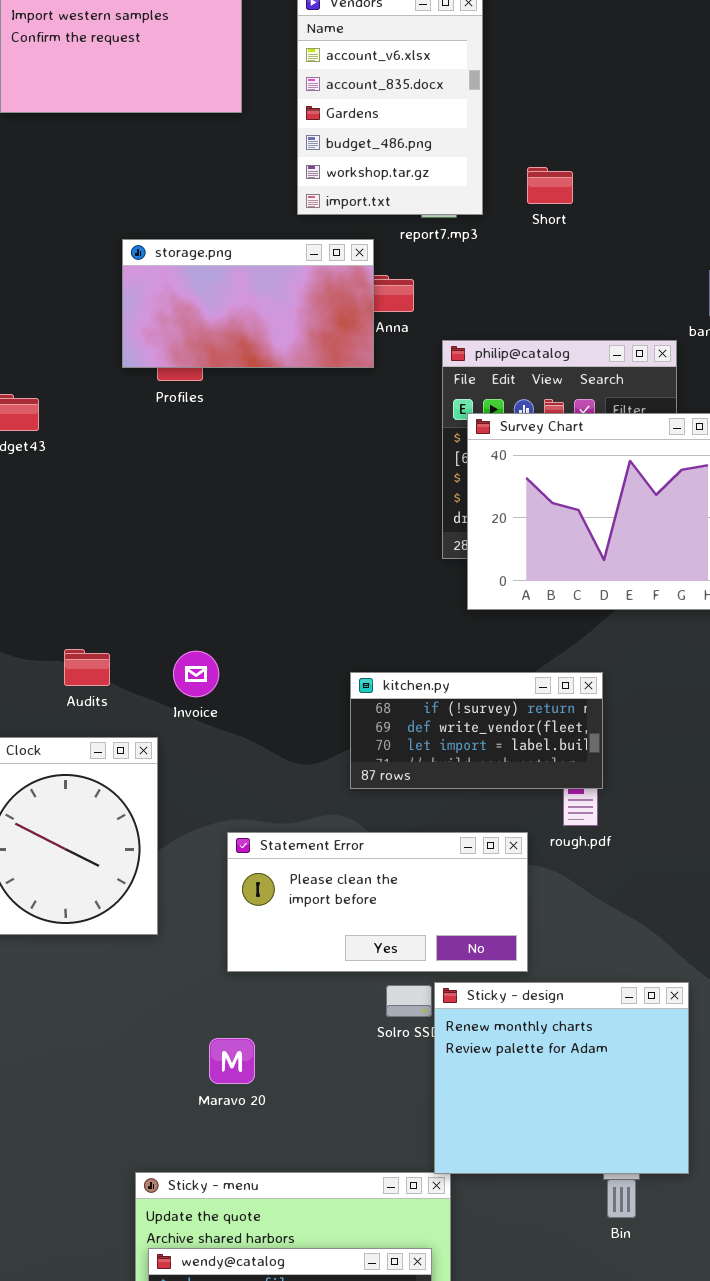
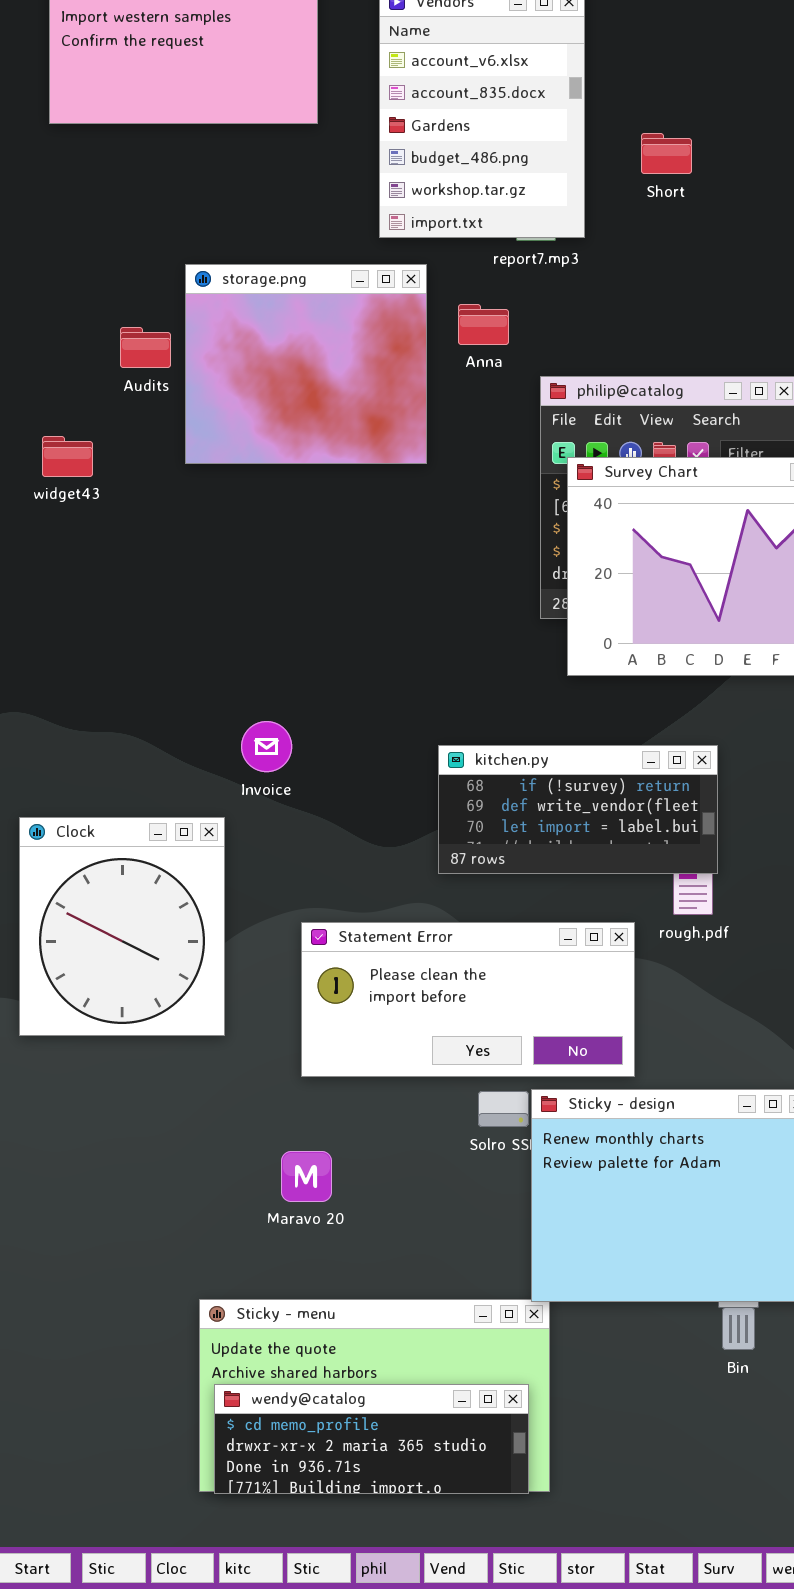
Short: [527,167,573,204] -> [641,133,692,174], moved
storage.png: [122,239,374,368] -> [185,264,427,464], resized
Audits: [64,649,110,686] -> [120,327,171,368], moved

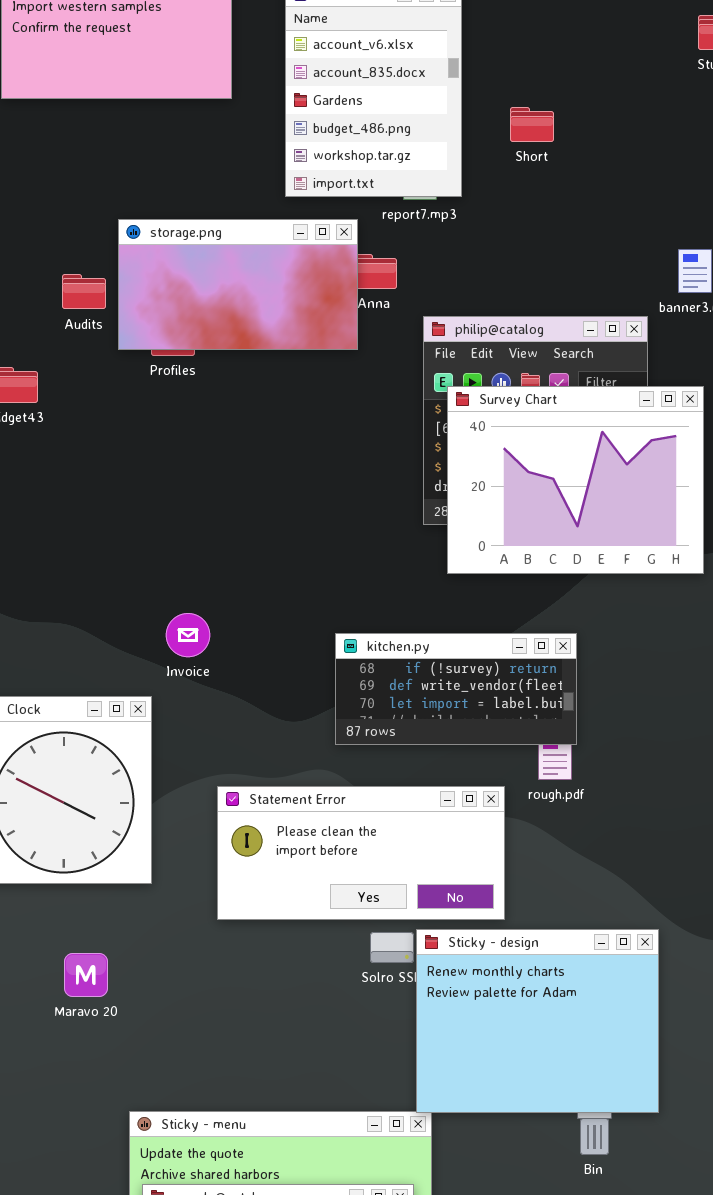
storage.png: [185,264,427,464] -> [118,219,358,350], resized
Maravo 20: [281,1151,332,1202] -> [64,953,108,997], moved

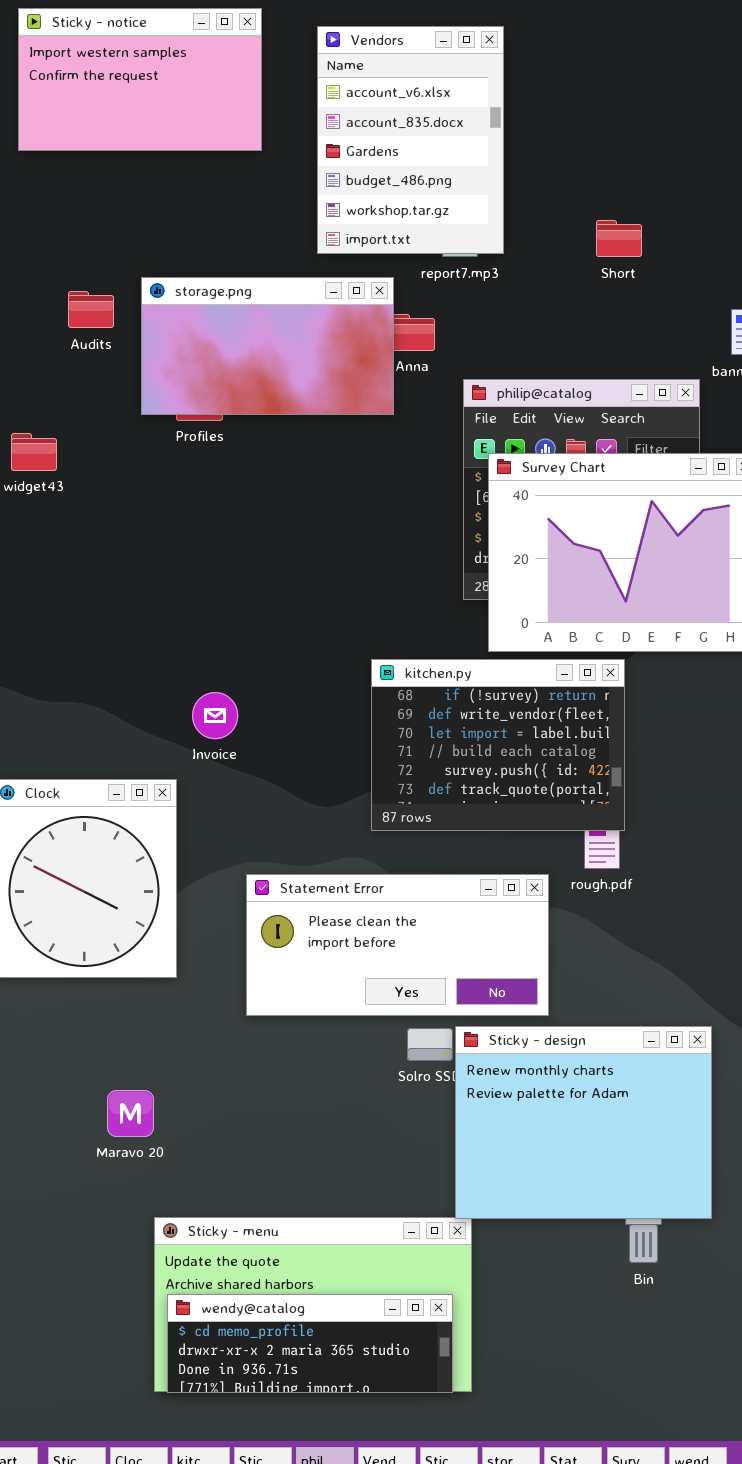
Short: [510,107,554,142] -> [596,220,642,257], moved
Audits: [62,274,106,309] -> [68,291,114,328], moved
kitchen.py: [335,633,577,745] -> [371,659,625,831], resized
Maravo 20: [64,953,108,997] -> [107,1090,154,1137], moved

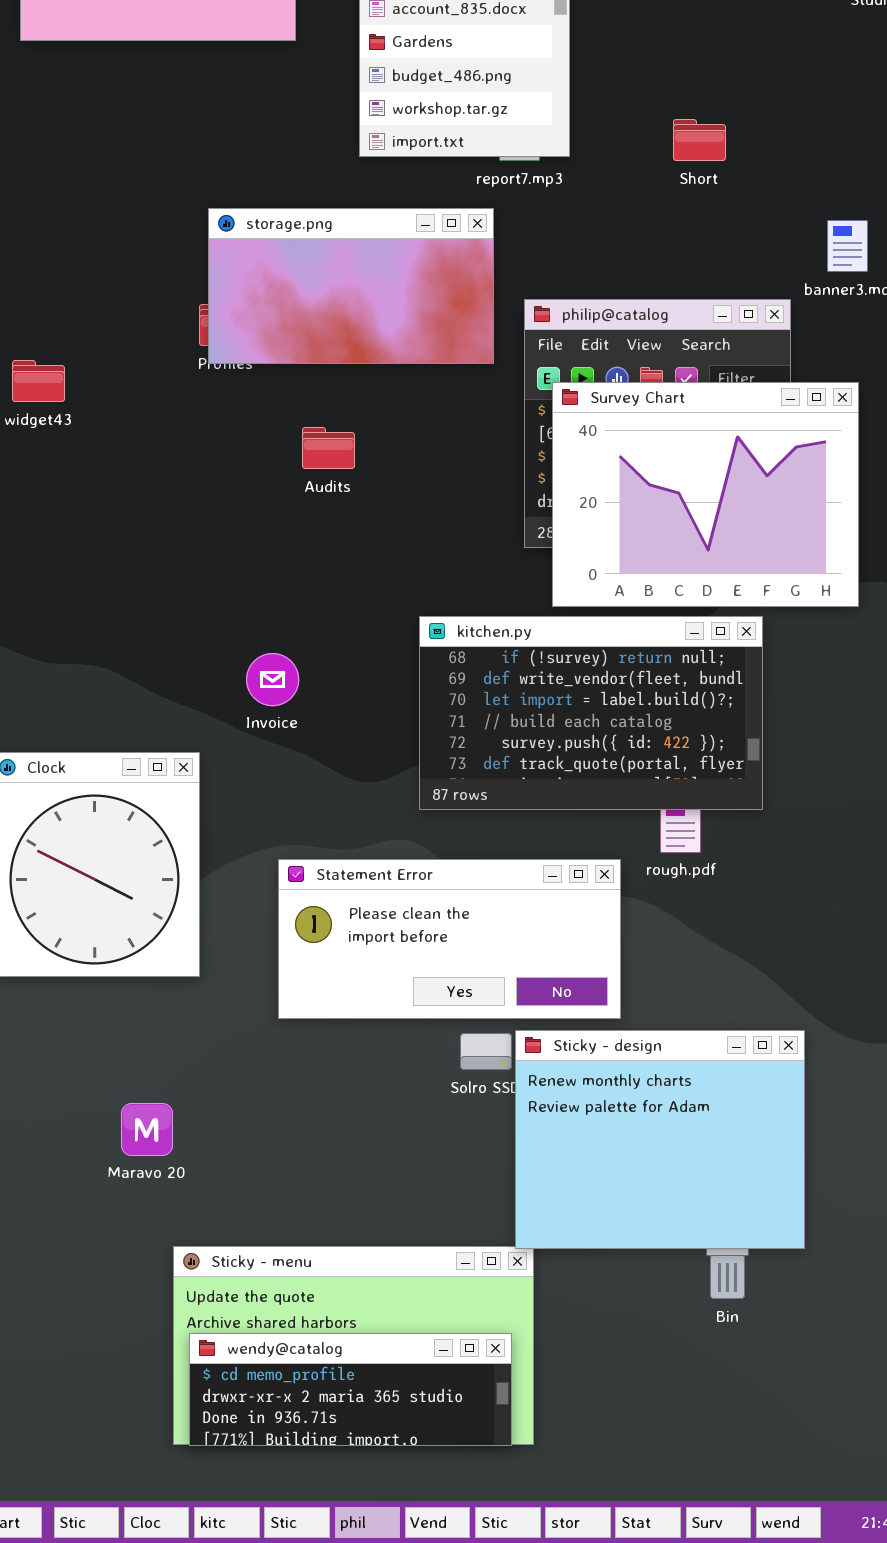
storage.png: [141,277,394,415] -> [208,208,494,364], moved
Audits: [68,291,114,328] -> [302,427,355,469], moved
kitchen.py: [371,659,625,831] -> [419,616,763,810], resized
Invoice: [192,692,238,739] -> [246,653,299,706], moved

